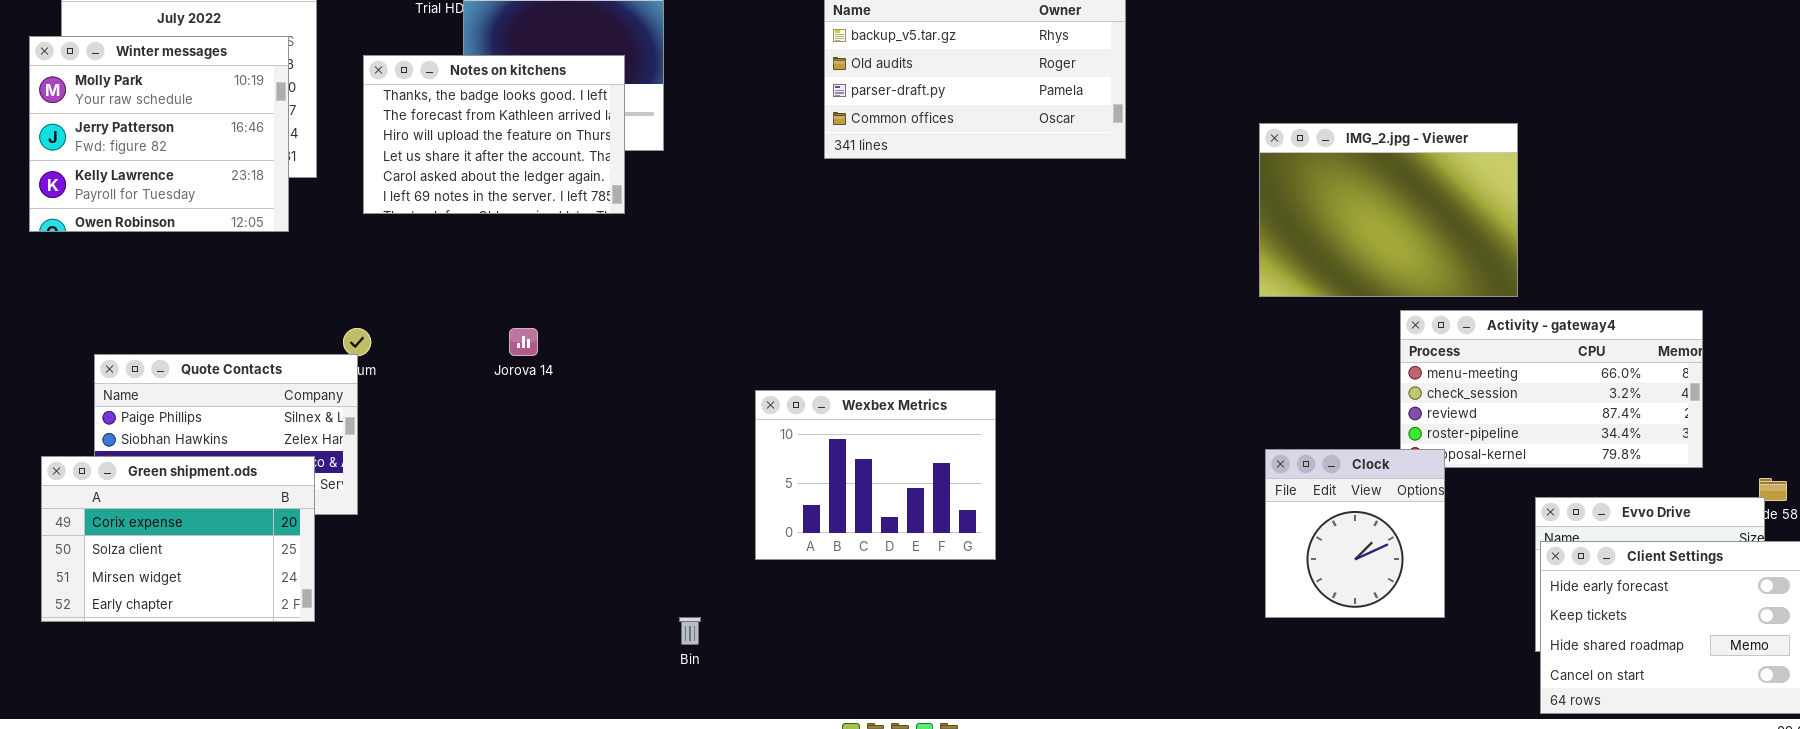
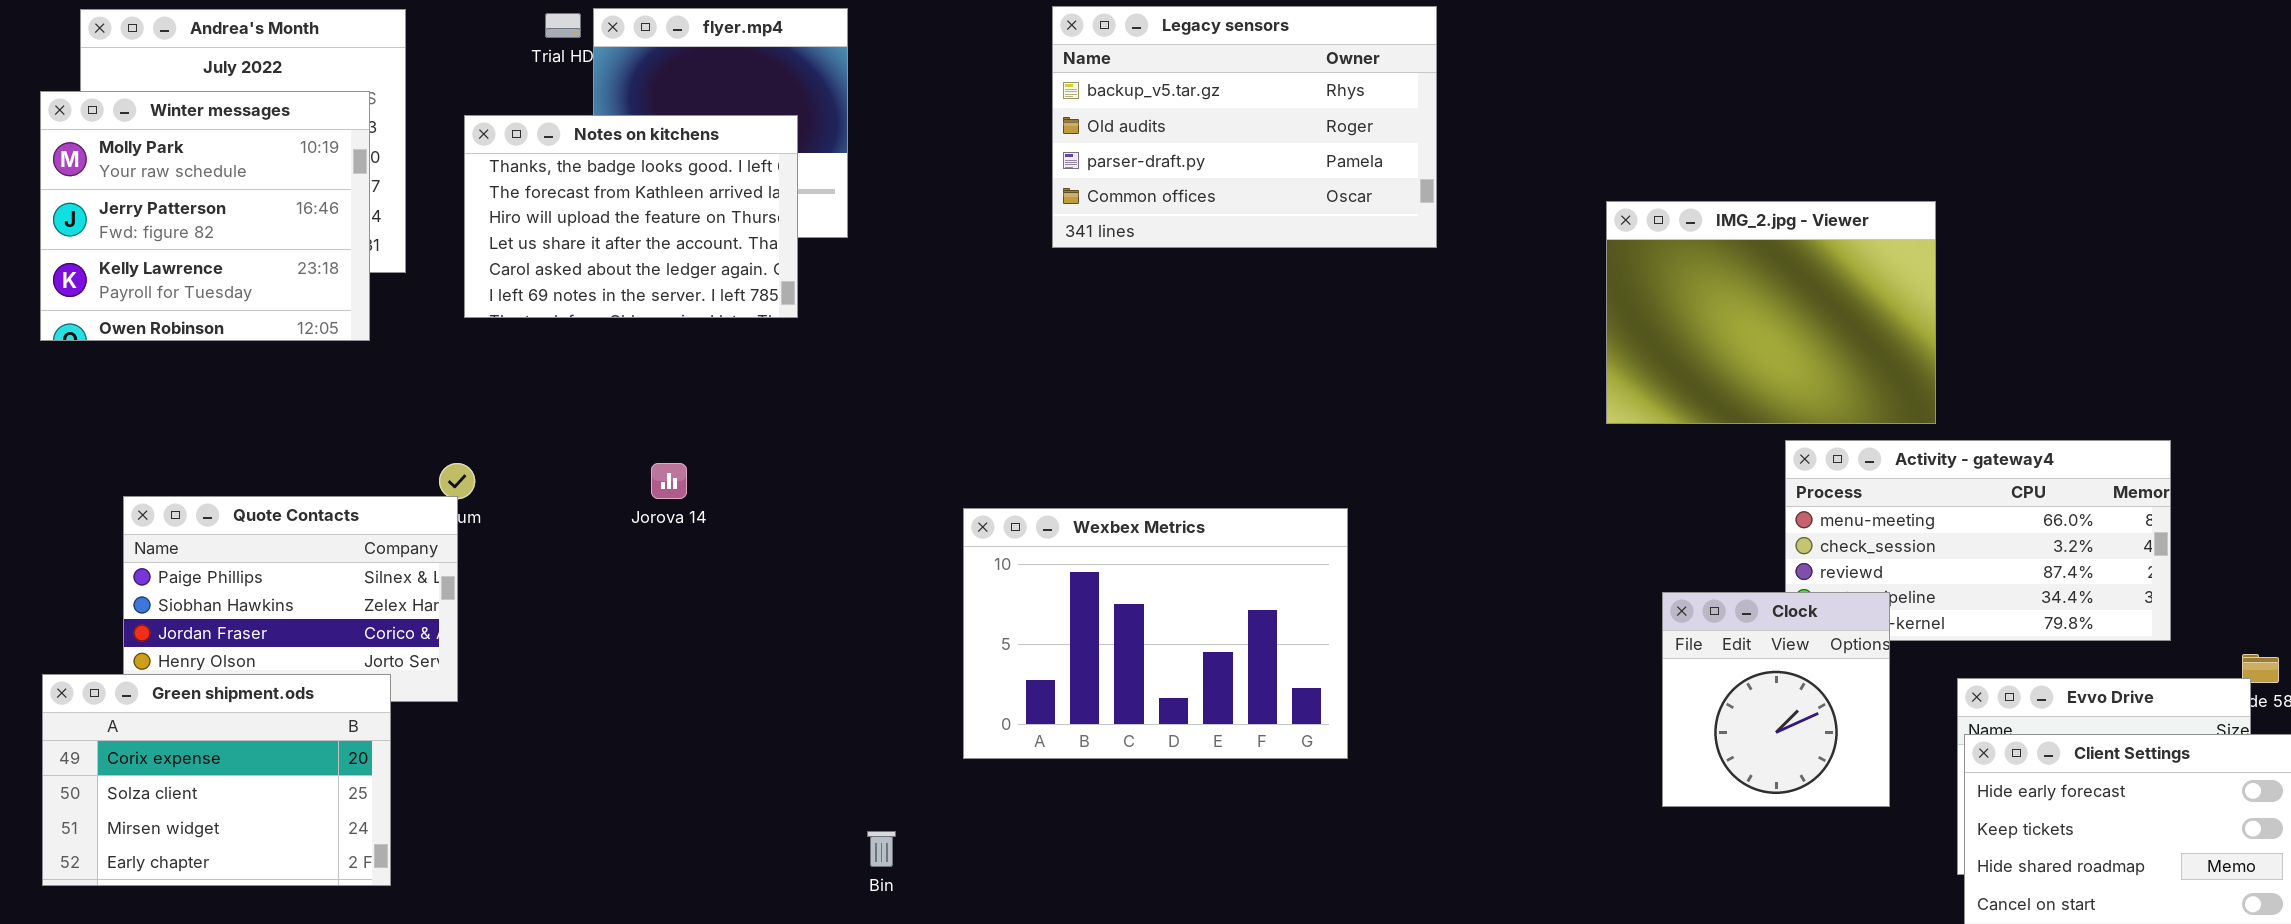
Wexbex Metrics: [755,390,996,560] -> [963,508,1348,759], resized
Clock: [1265,449,1445,618] -> [1662,592,1890,807], moved
Green shipment.ods: [41,456,315,622] -> [42,674,391,886], moved

